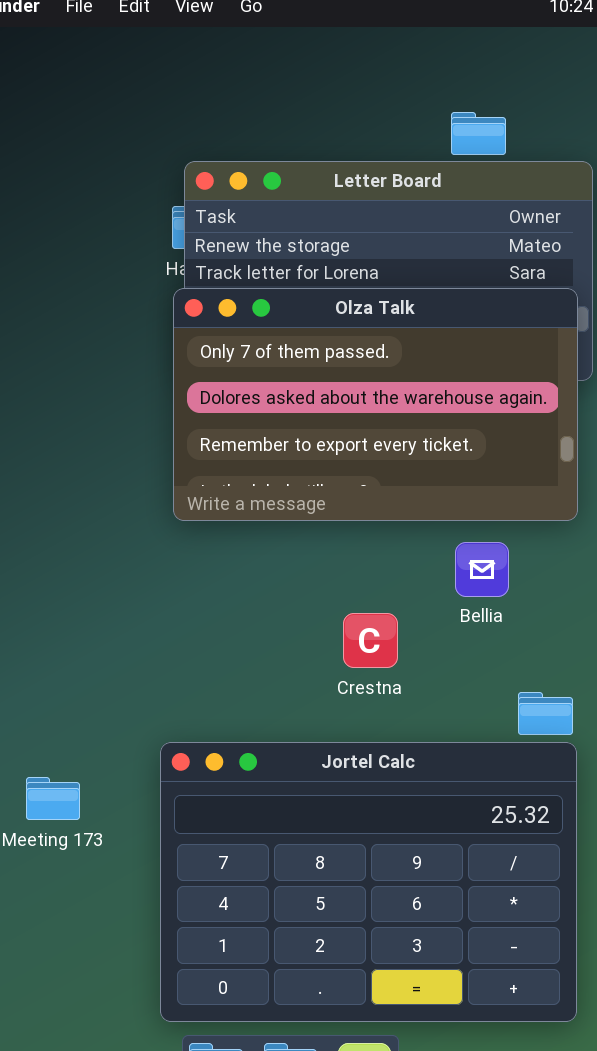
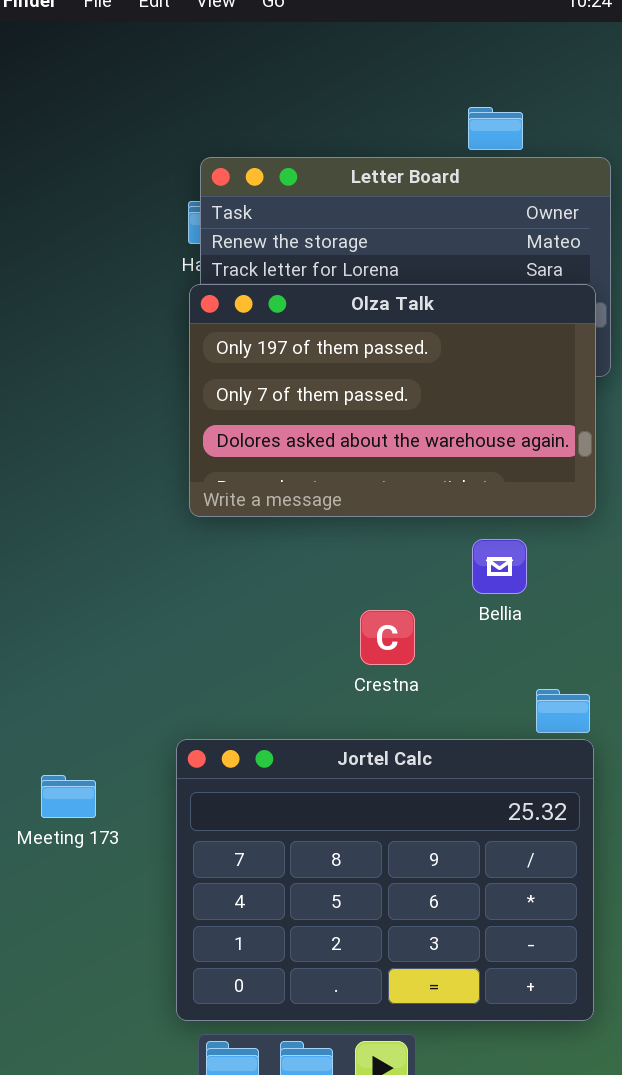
Olza Talk: [173,288,578,521] -> [189,284,596,517], scrolled up 1 row

